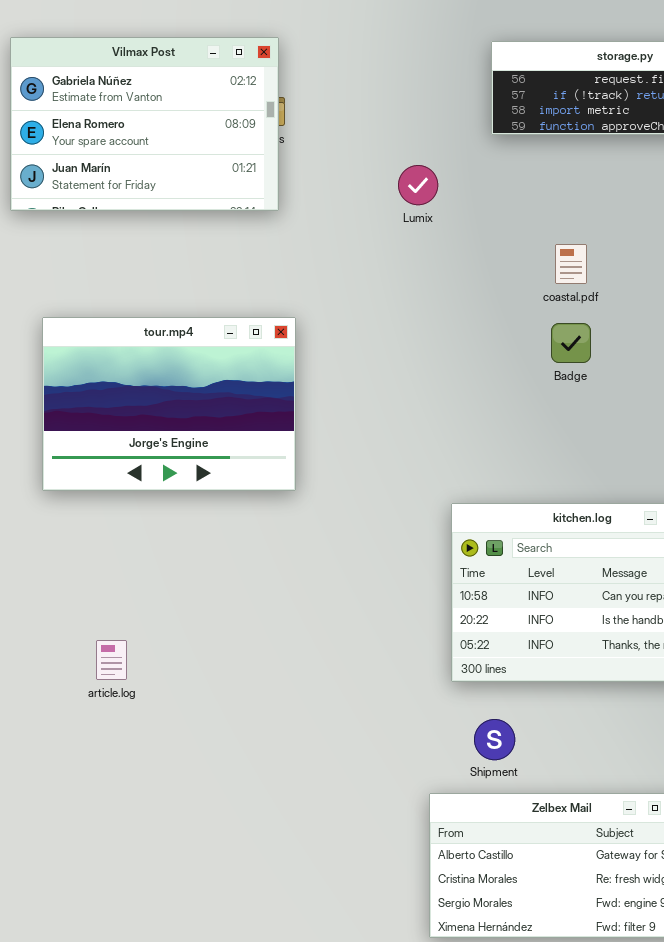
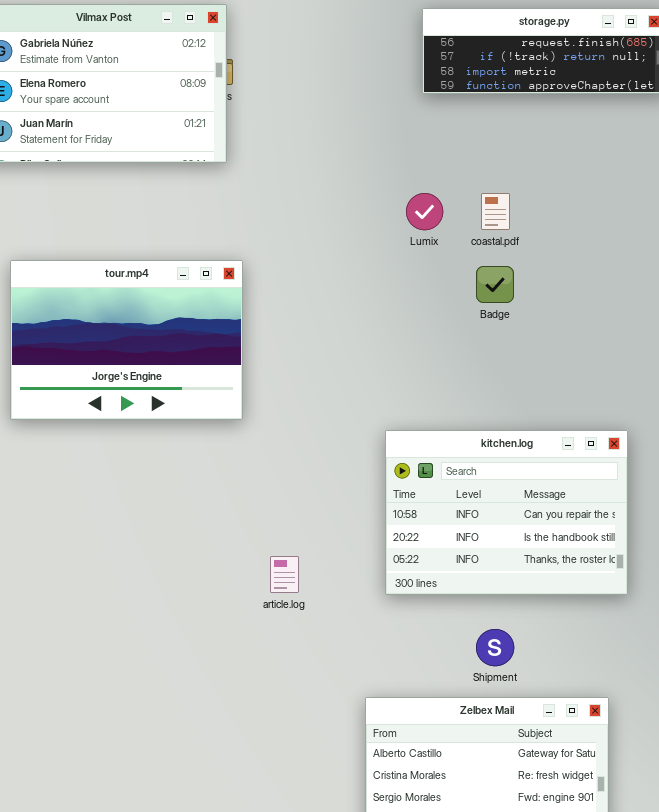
Lumix: [398,165,438,205] -> [406,193,443,230], moved
article.log: [96,640,127,680] -> [270,556,299,593], moved
Shipment: [474,719,515,760] -> [476,629,514,666], moved

